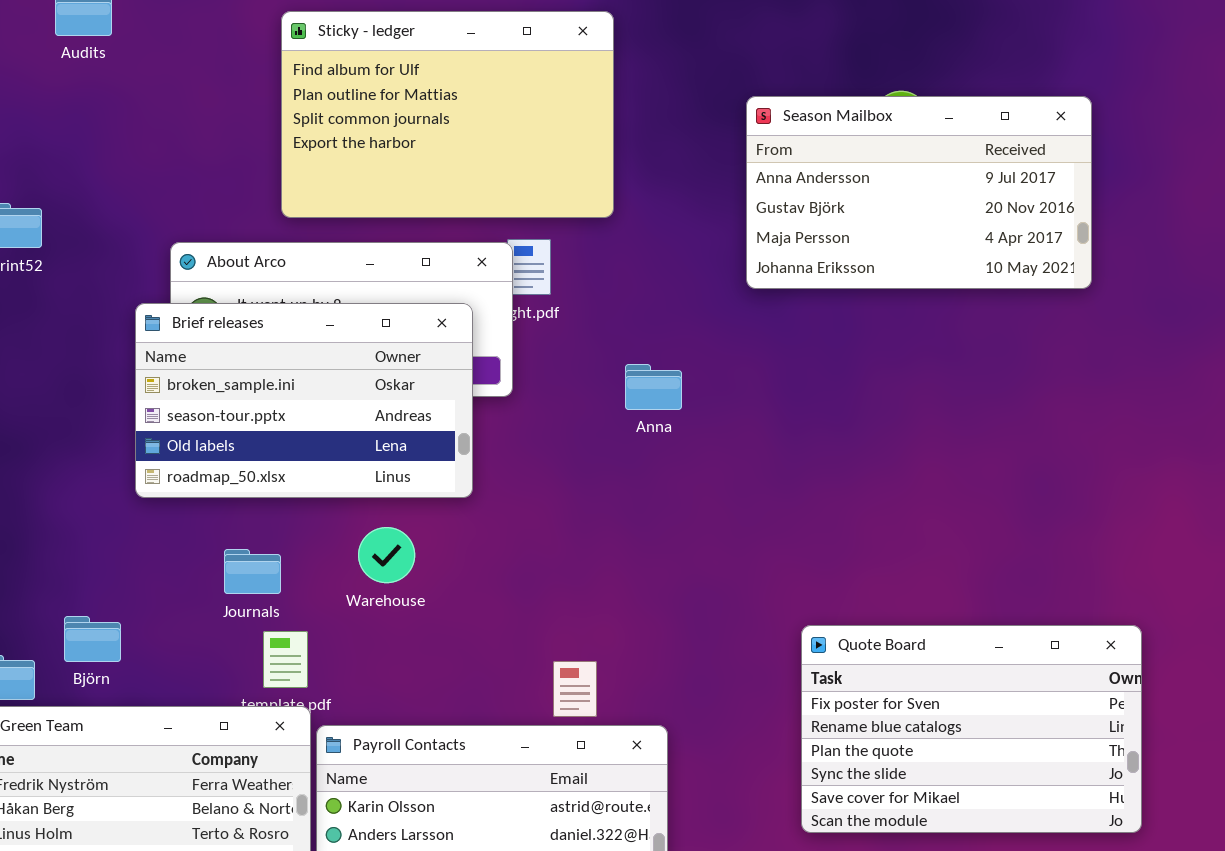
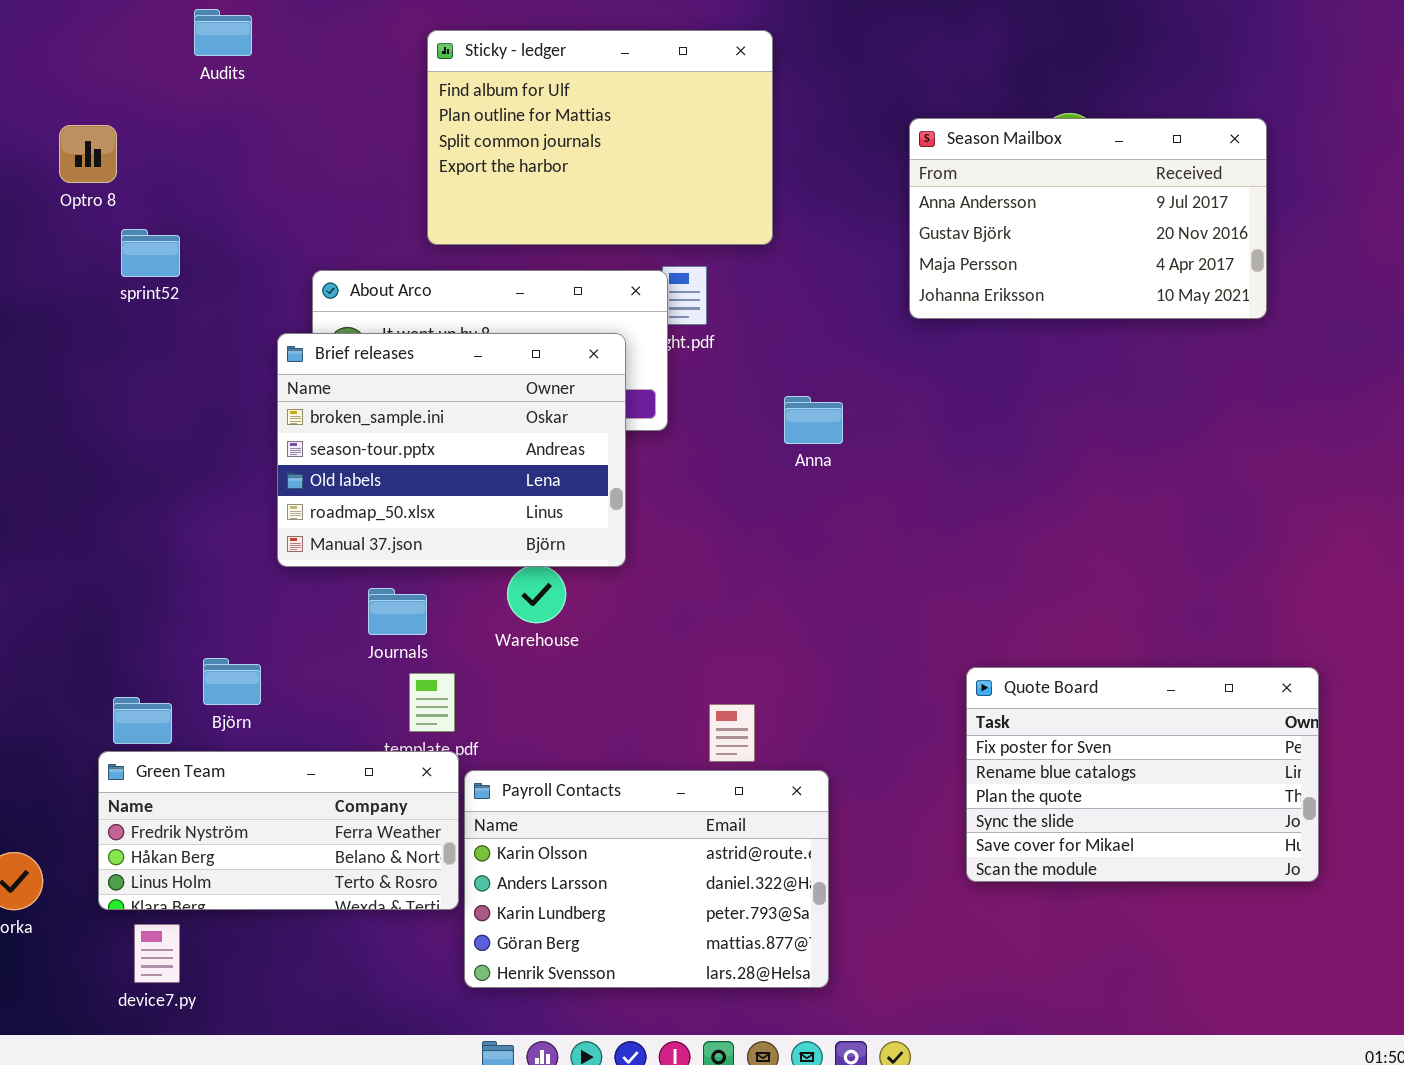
Brief releases: [135,303,473,498] -> [277,333,626,567], resized

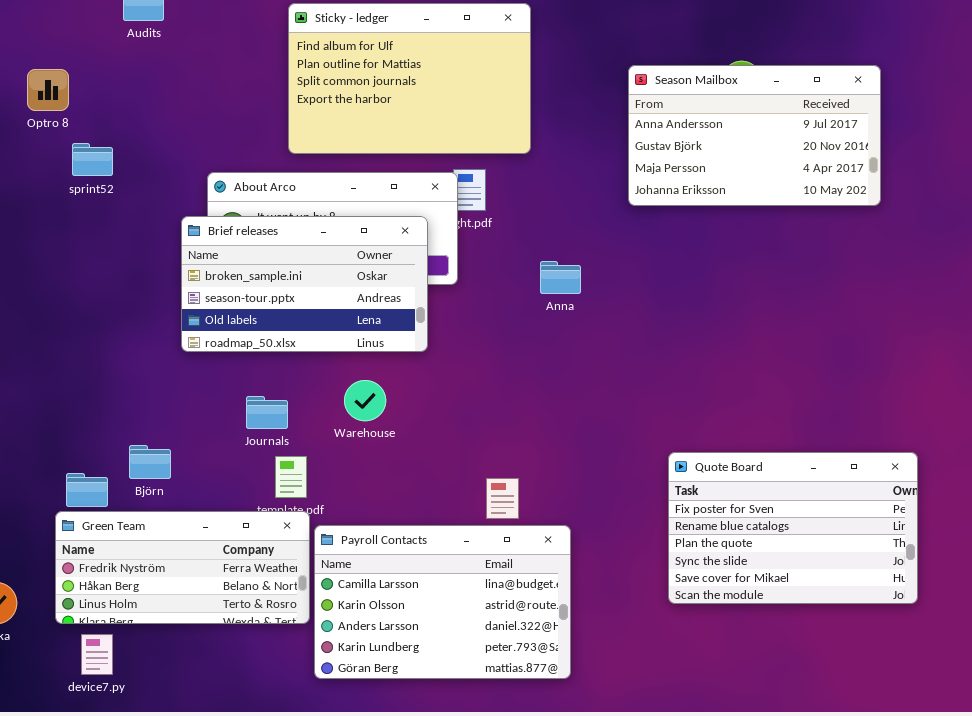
Brief releases: [277,333,626,567] -> [181,216,428,352], resized
Payroll Contacts: [464,770,829,988] -> [314,525,571,679], scrolled up 1 row

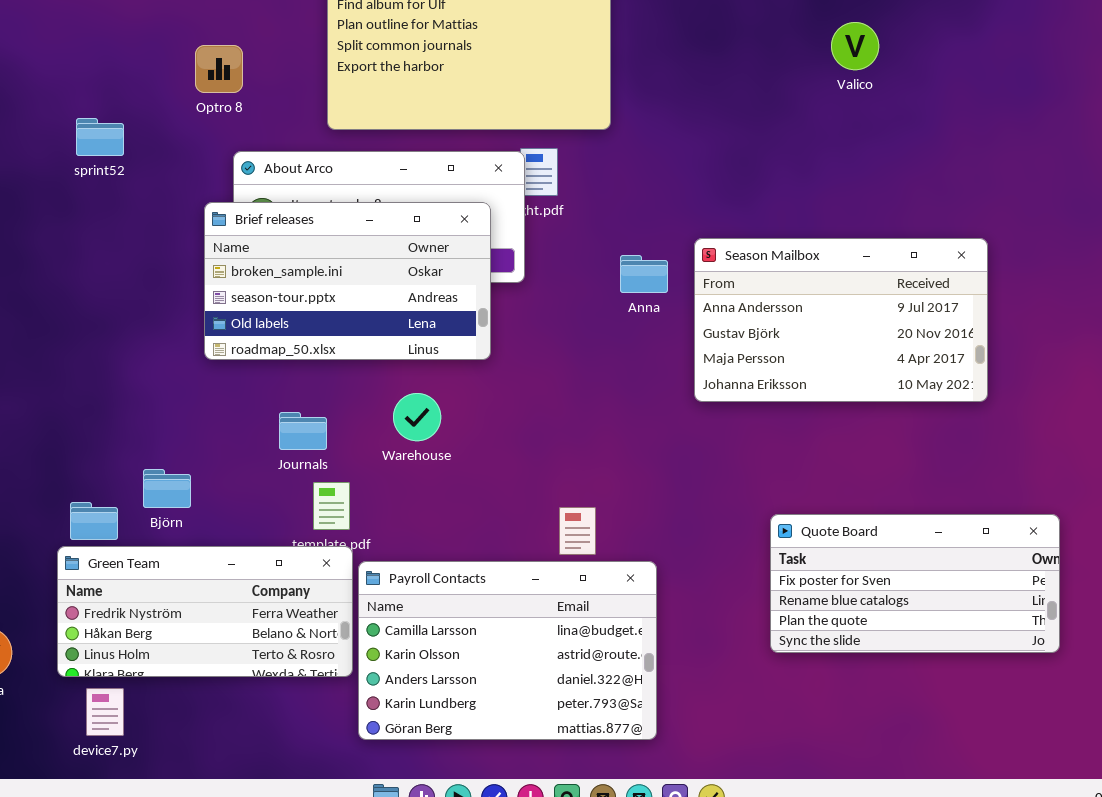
Season Mailbox: [628,65,881,206] -> [694,238,988,402], moved
Optro 8: [27,69,69,111] -> [195,45,243,93], moved
Quote Board: [668,452,918,604] -> [770,514,1060,653], resized

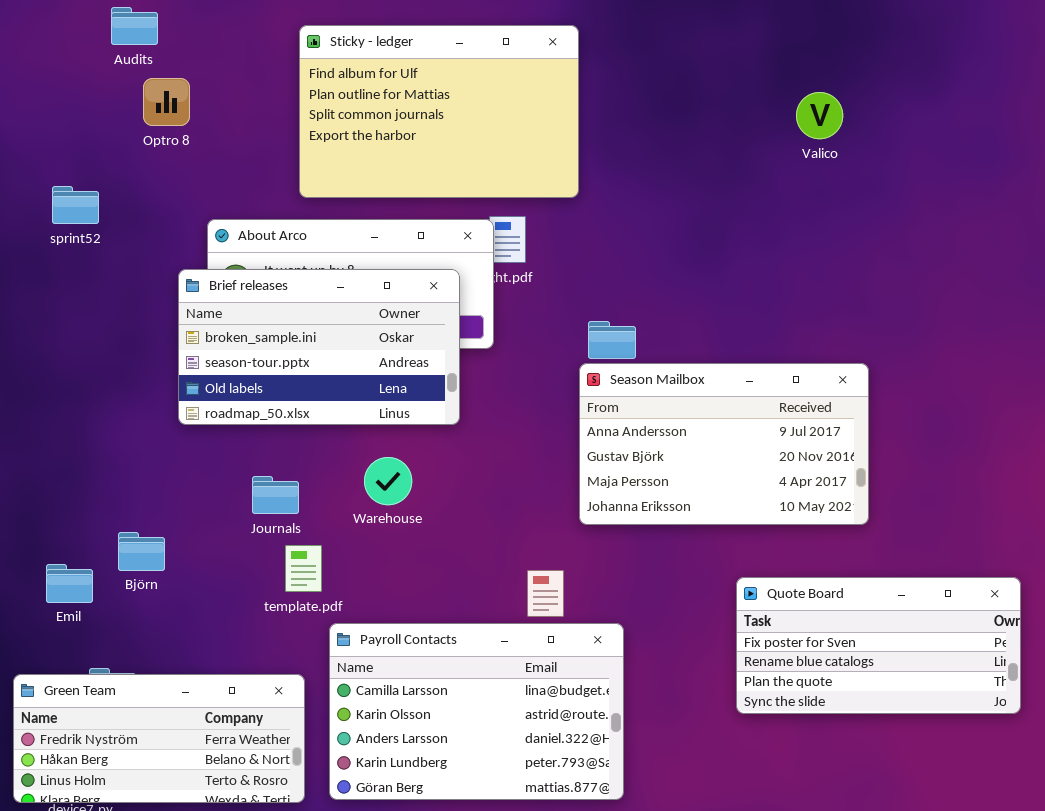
Optro 8: [195,45,243,93] -> [143,78,190,126], moved
Season Mailbox: [694,238,988,402] -> [579,363,869,525], moved
Green Team: [57,546,353,677] -> [13,674,305,803], moved

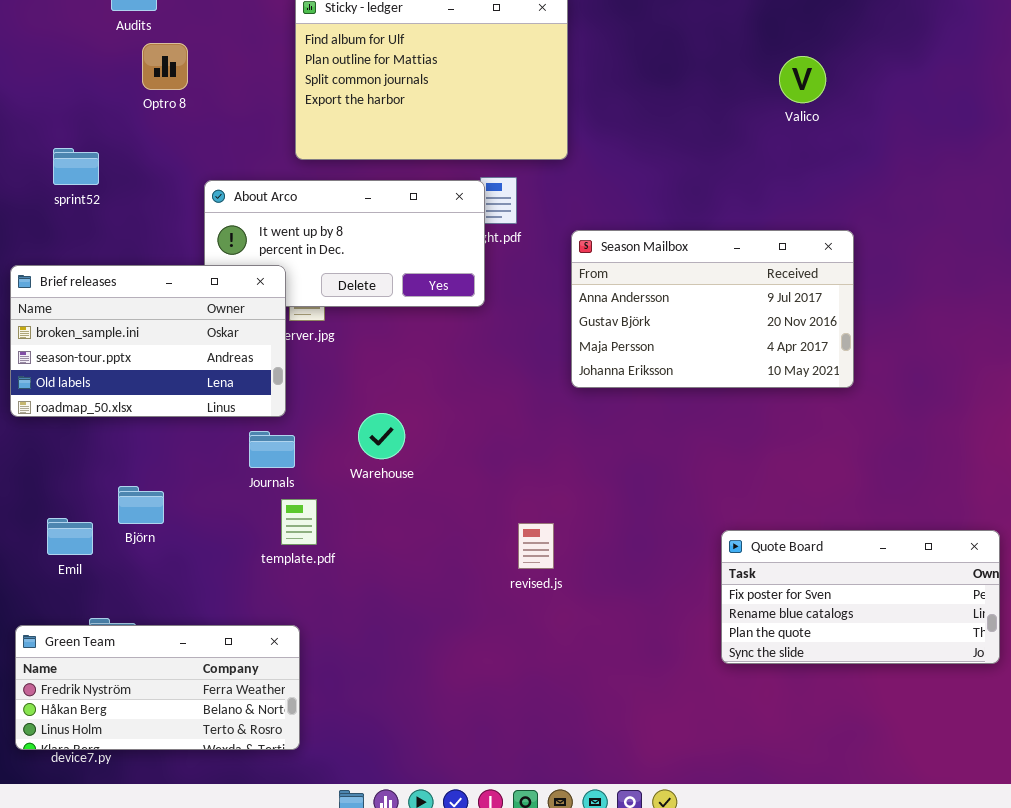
Brief releases: [178,269,460,425] -> [10,265,286,417], moved
Season Mailbox: [579,363,869,525] -> [571,230,854,388], moved
Payroll Contacts: [329,623,624,800] -> none, closed

